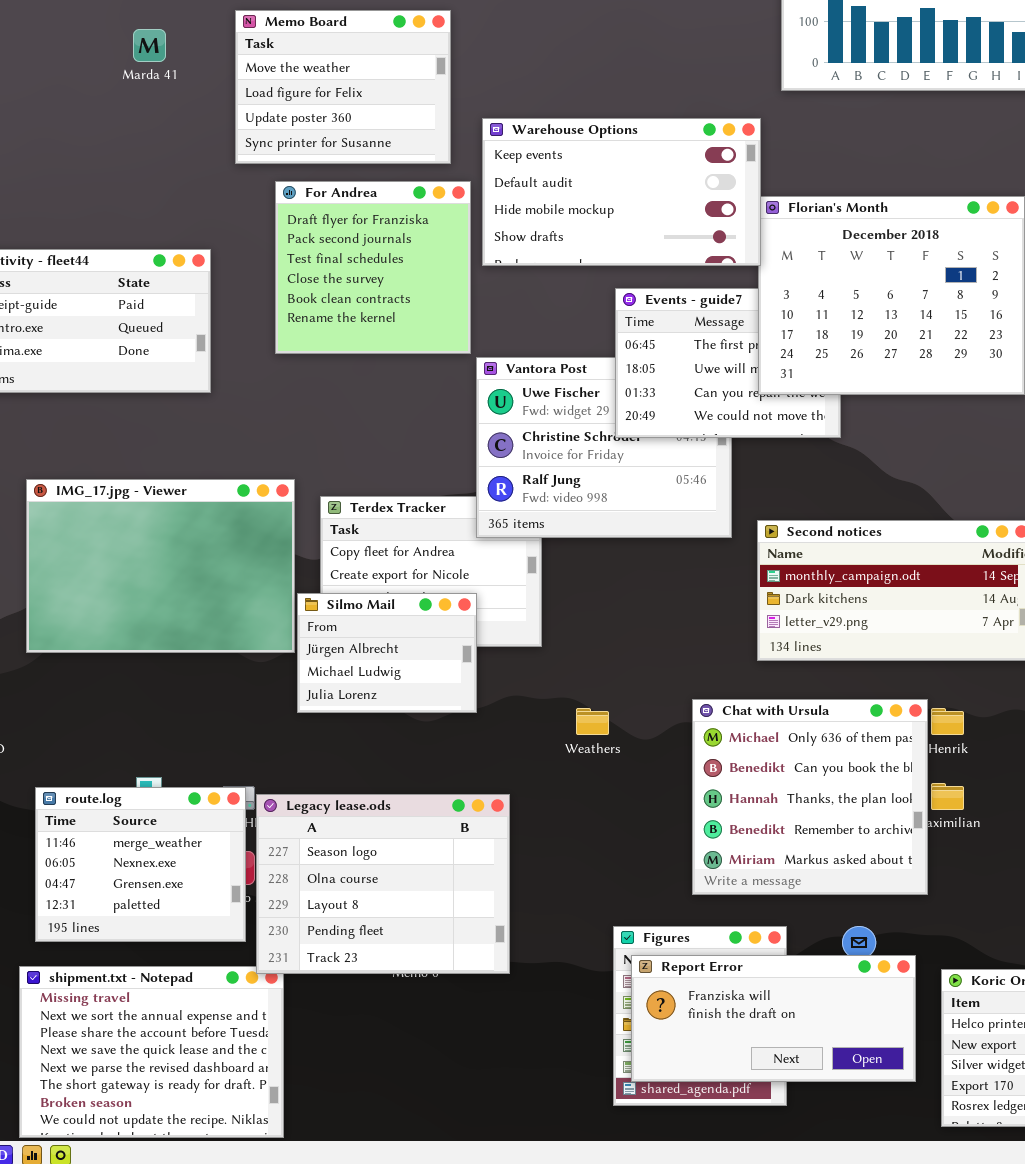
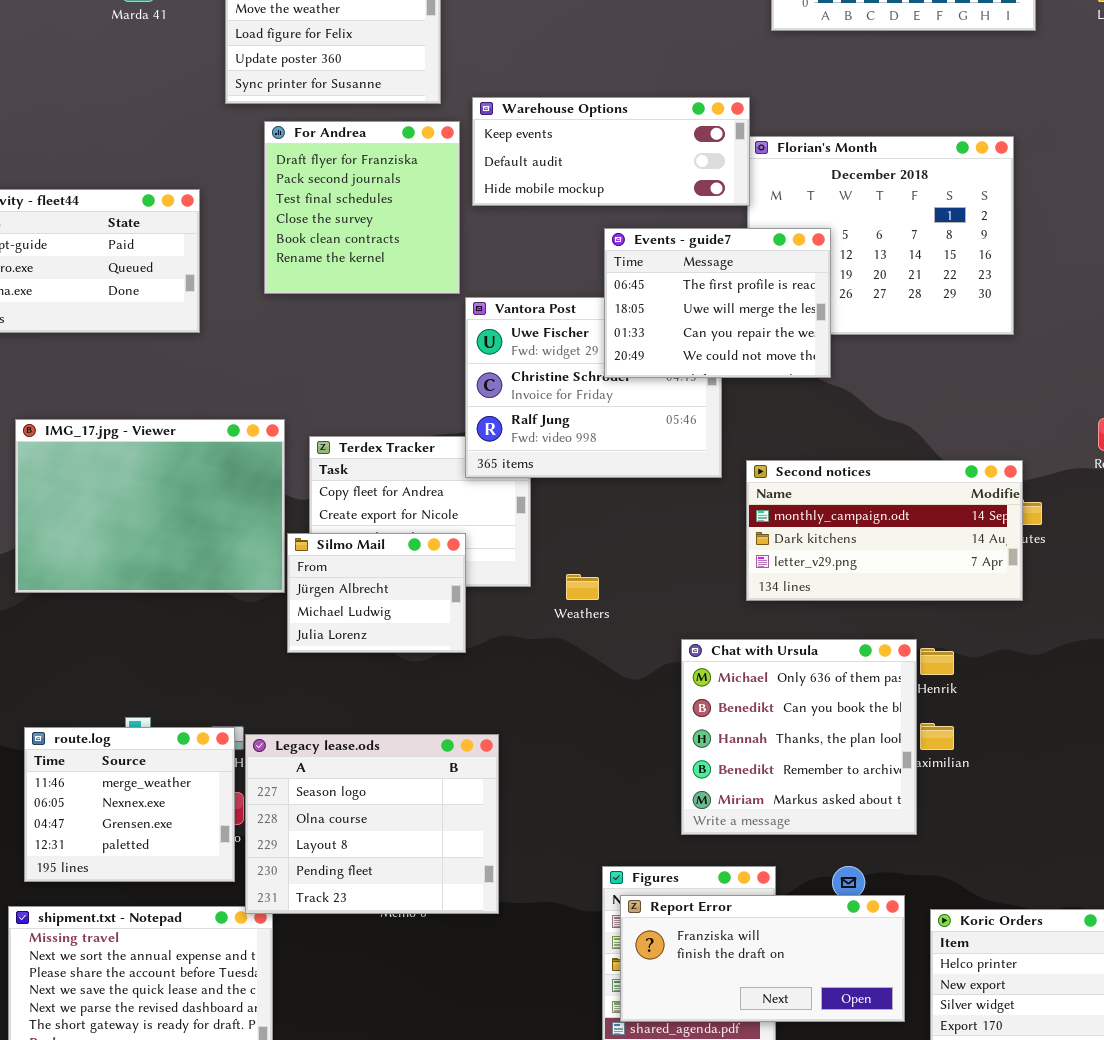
Warehouse Options: [482,118,761,266] -> [472,97,750,206], resized
Events - guide7: [615,288,841,438] -> [604,228,831,378], raised
Weathers: [576,708,609,735] -> [566,574,599,600], moved

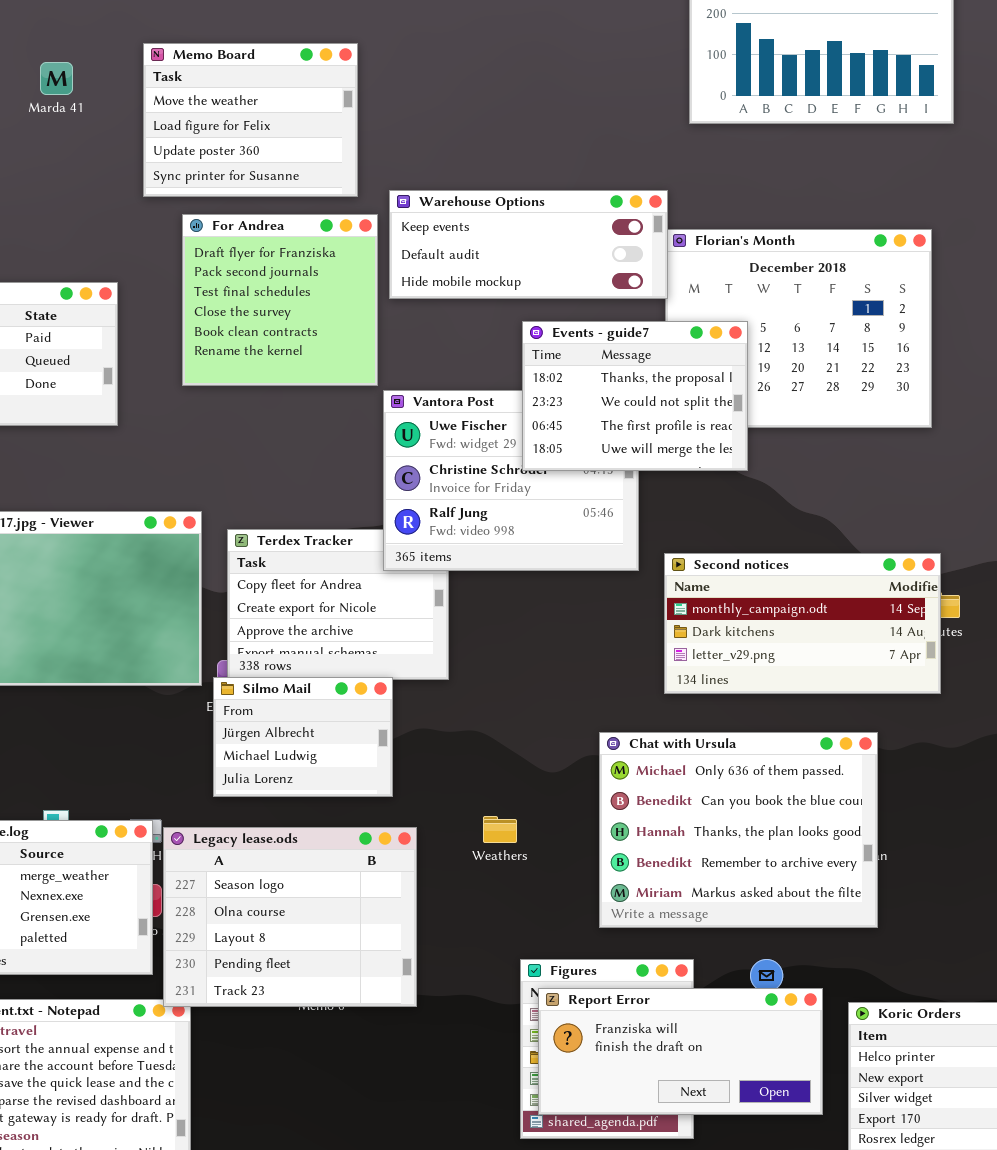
Events - guide7: [604,228,831,378] -> [522,321,748,471], scrolled up 2 rows
Silmo Mail: [287,533,466,653] -> [213,677,393,797], moved
Weathers: [566,574,599,600] -> [483,816,517,843], moved
Chat with Ursula: [681,639,917,835] -> [599,732,878,928], resized

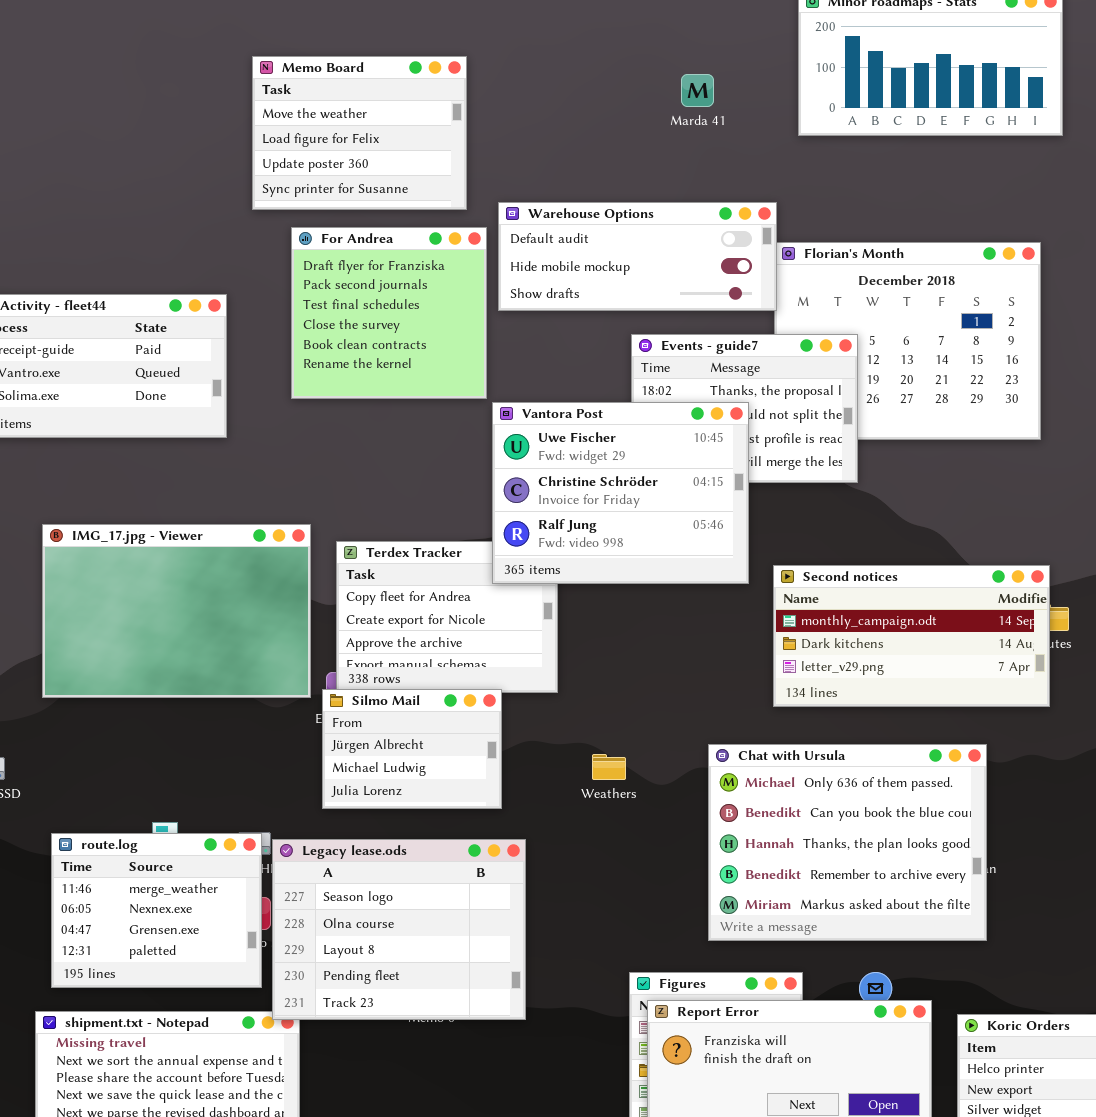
Marda 41: [40,62,73,95] -> [681,74,714,107], moved
Warehouse Options: [389,190,668,299] -> [498,202,777,311], scrolled down 1 row
Vantora Post: [383,390,639,571] -> [492,402,749,584], raised
Weathers: [483,816,517,843] -> [592,754,626,780], moved

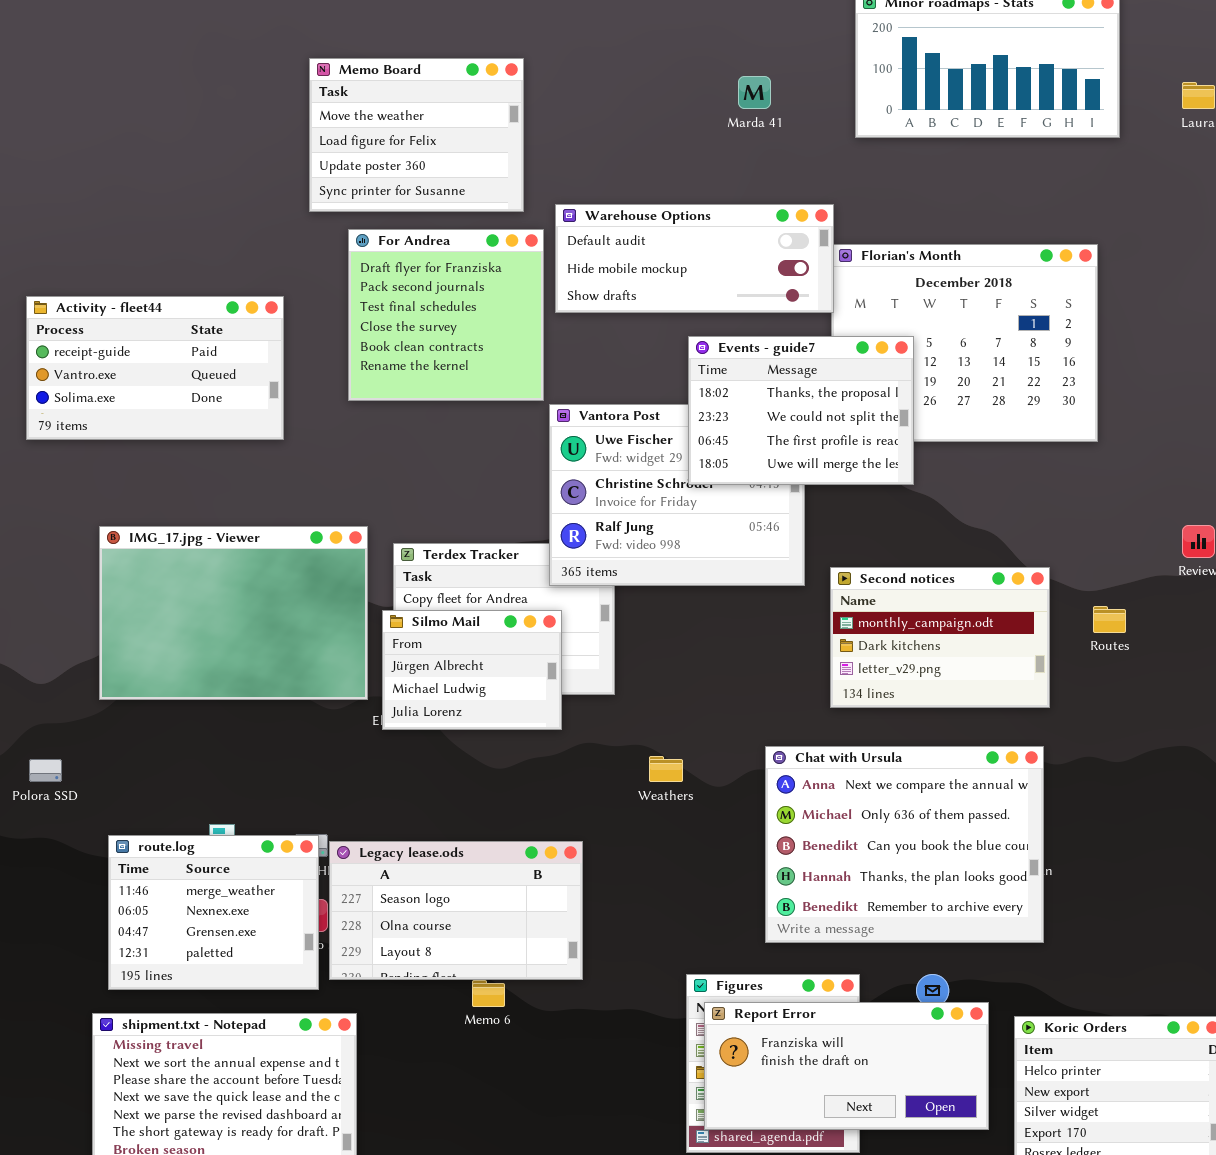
Events - guide7: [631,334,858,483] -> [688,336,914,485], raised
Second notices: [773,565,1050,707] -> [830,567,1050,708], resized
Silmo Mail: [322,689,502,809] -> [382,610,562,730], moved
Chat with Ursula: [708,744,987,941] -> [765,746,1044,943], scrolled up 1 row
Legacy lease.ods: [272,839,526,1020] -> [329,841,583,980], resized

